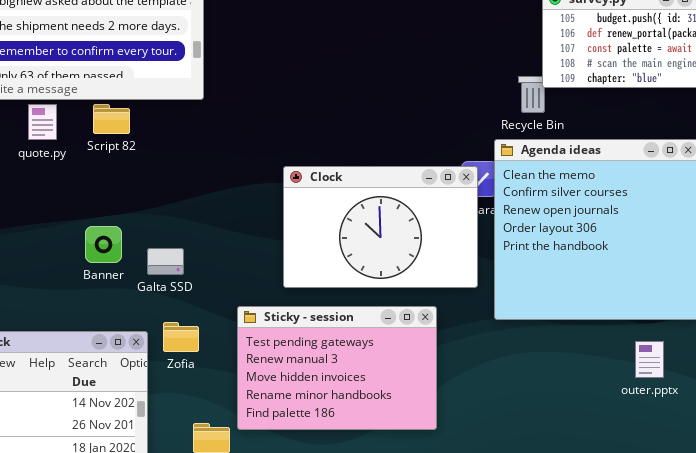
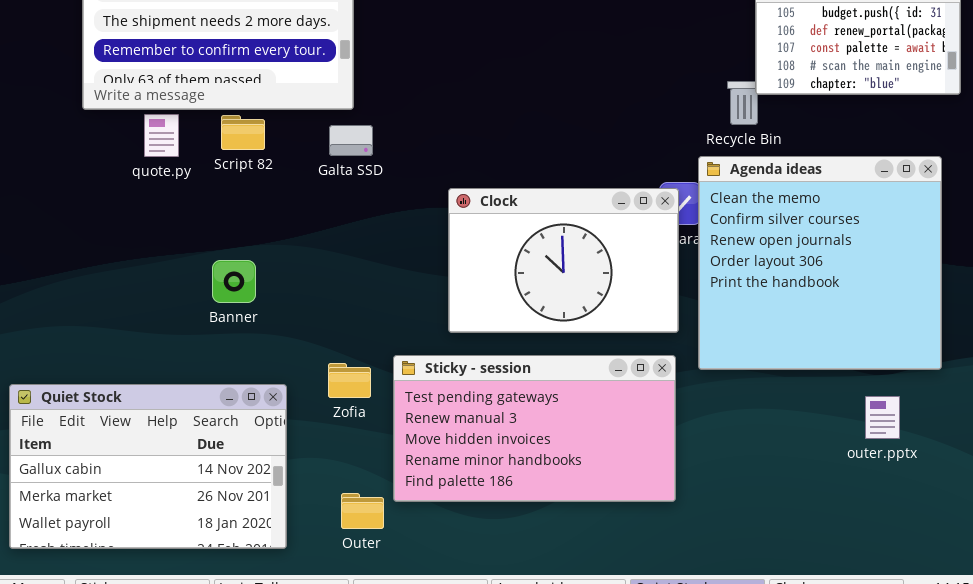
Galta SSD: [147,248,184,275] -> [329,125,373,156], moved
Sticky - session: [237,306,437,430] -> [393,355,676,502], resized
Zofia: [163,322,199,352] -> [328,363,371,398], moved

